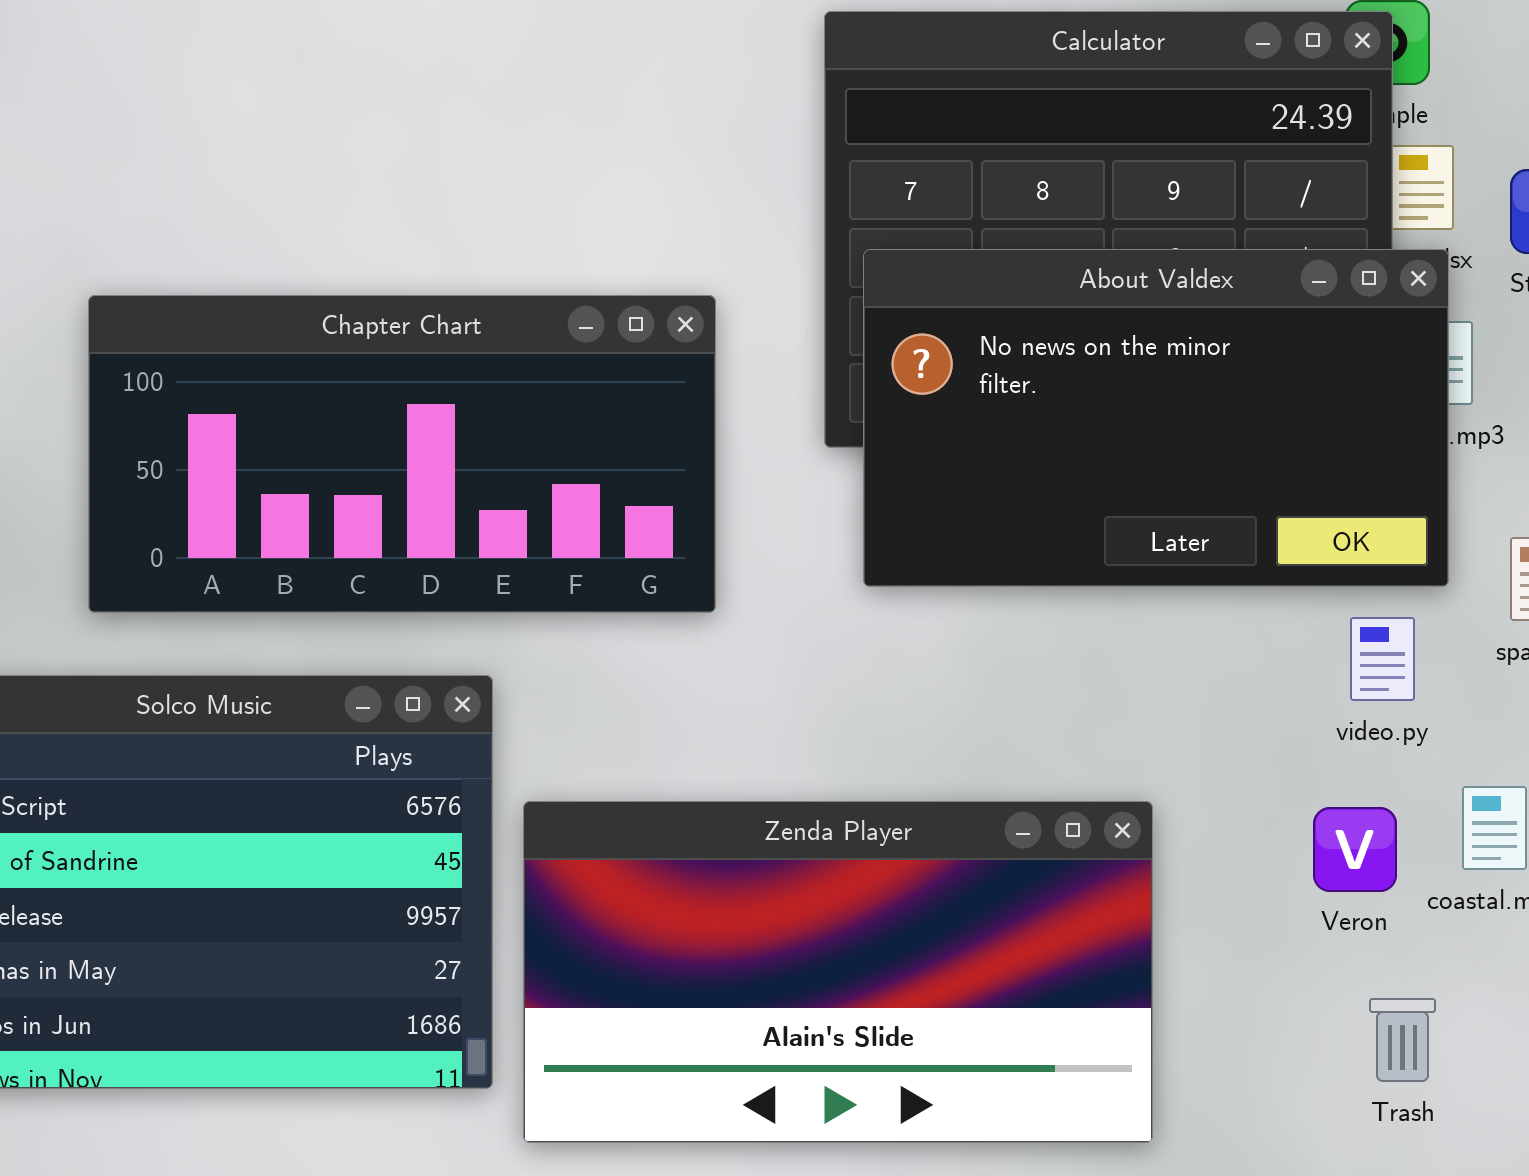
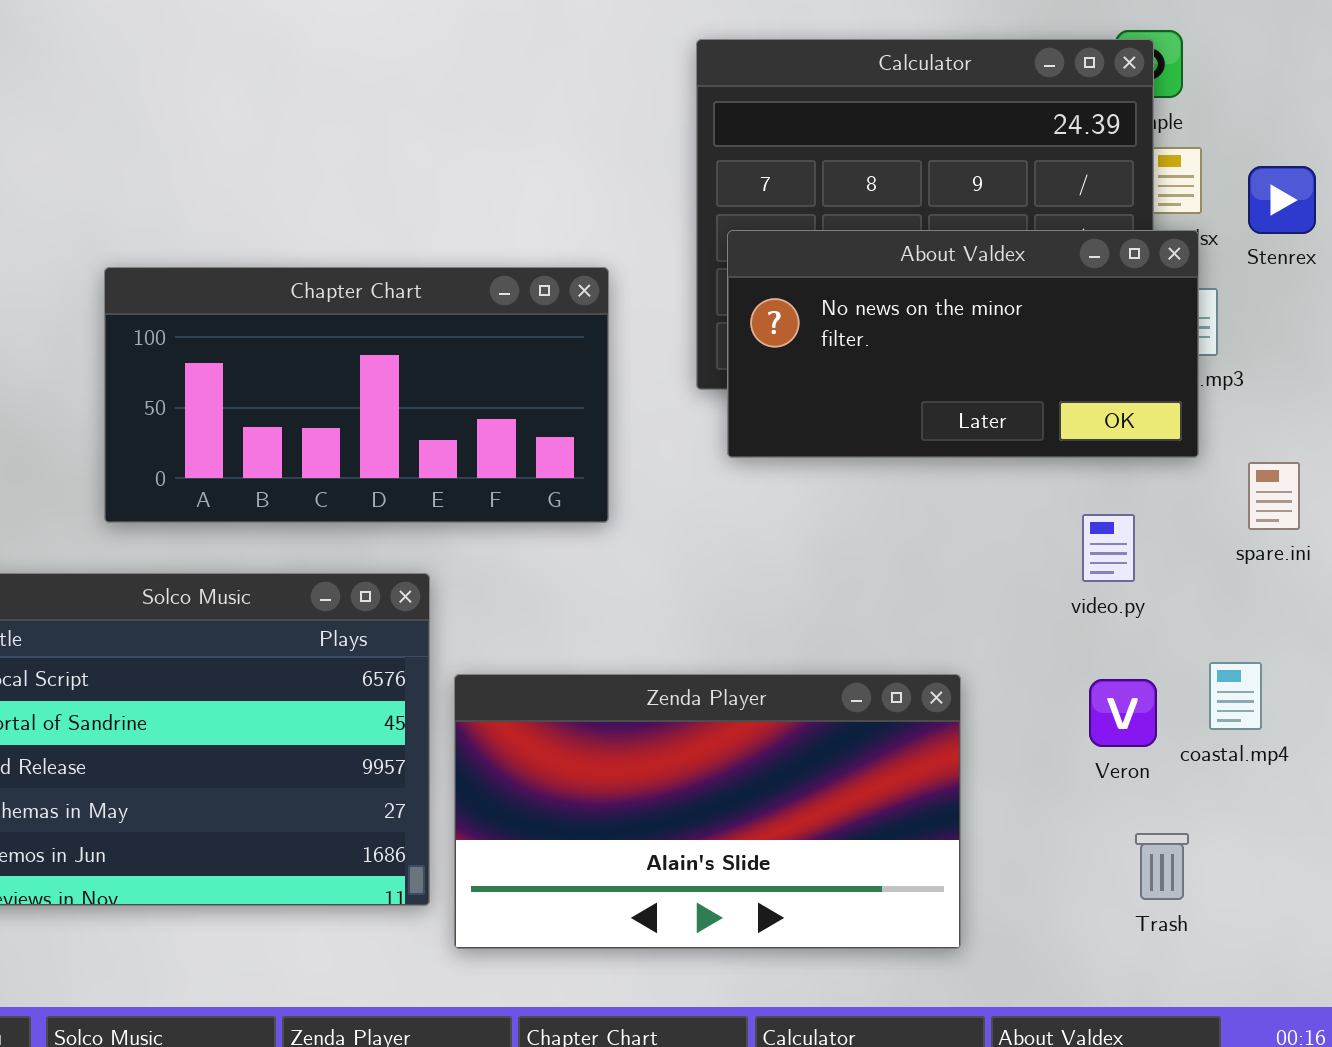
About Valdex: [863,249,1449,587] -> [727,230,1199,458], resized
video.py: [1350,617,1415,701] -> [1082,514,1135,582], moved

